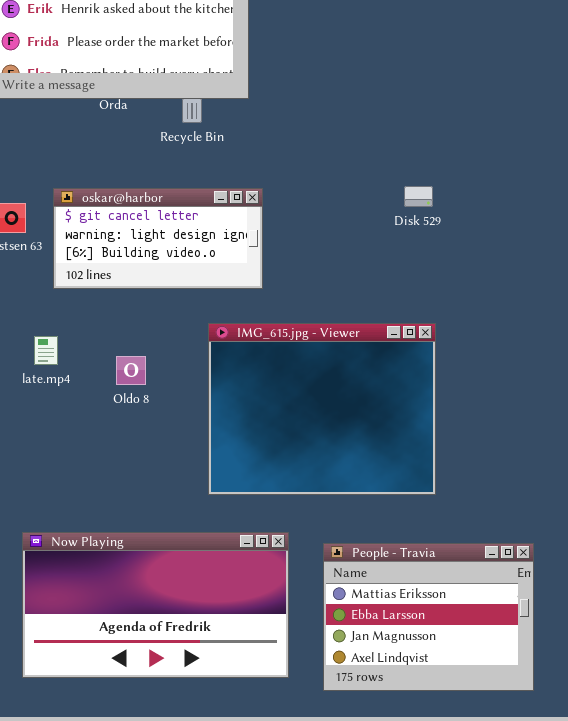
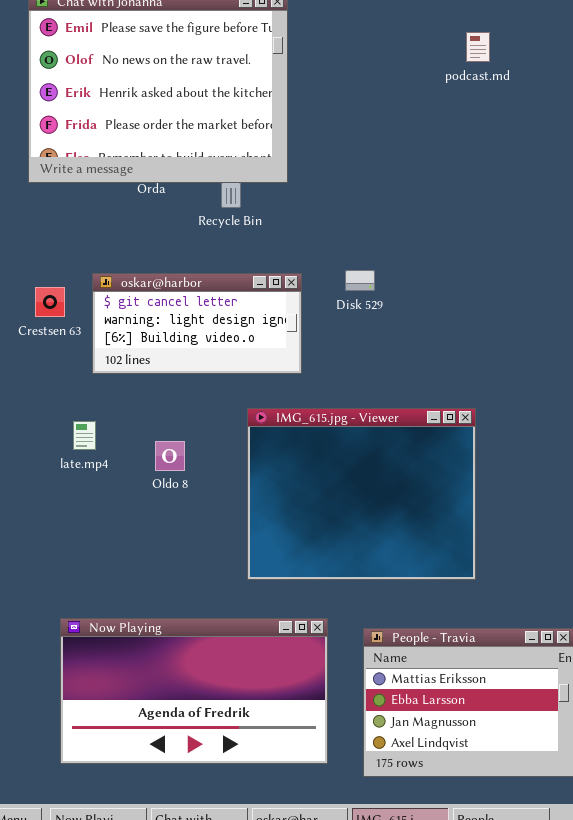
Disk 529: [404,186,433,207] -> [345,270,375,291], moved

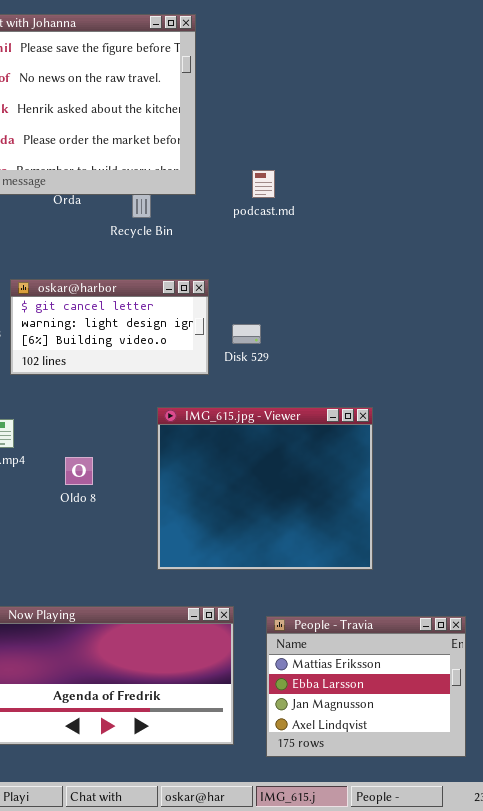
podcast.md: [466,32,490,62] -> [252,170,275,198], moved
Disk 529: [345,270,375,291] -> [232,324,261,344], moved
Oldo 8: [155,441,185,471] -> [65,457,93,485], moved

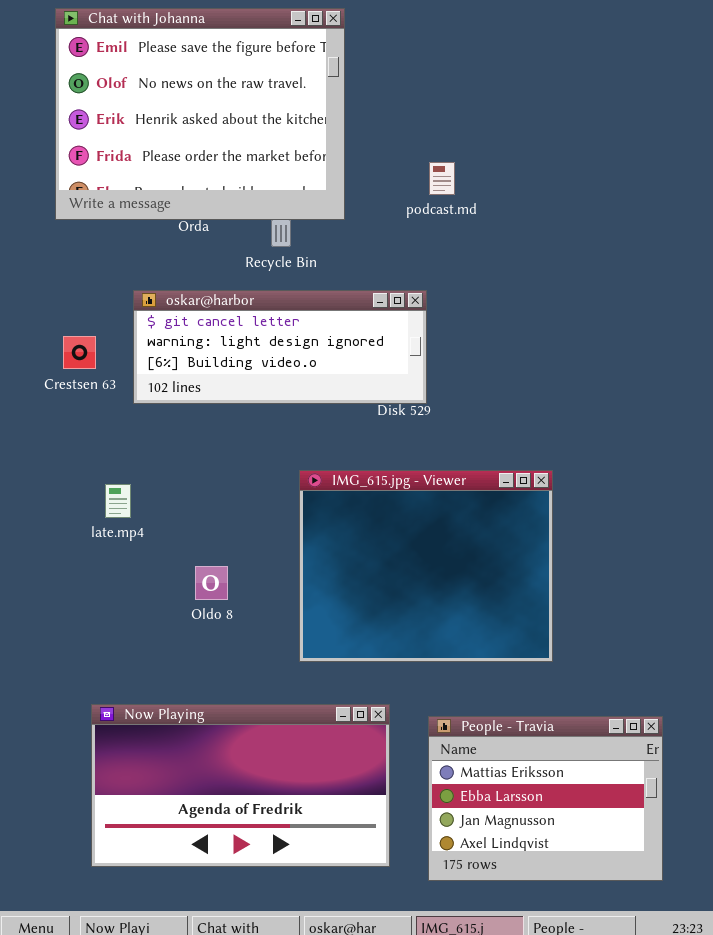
podcast.md: [252,170,275,198] -> [429,162,455,195], moved
oskar@harbor: [10,279,209,375] -> [133,290,427,404], moved, resized
Oldo 8: [65,457,93,485] -> [195,566,228,600], moved

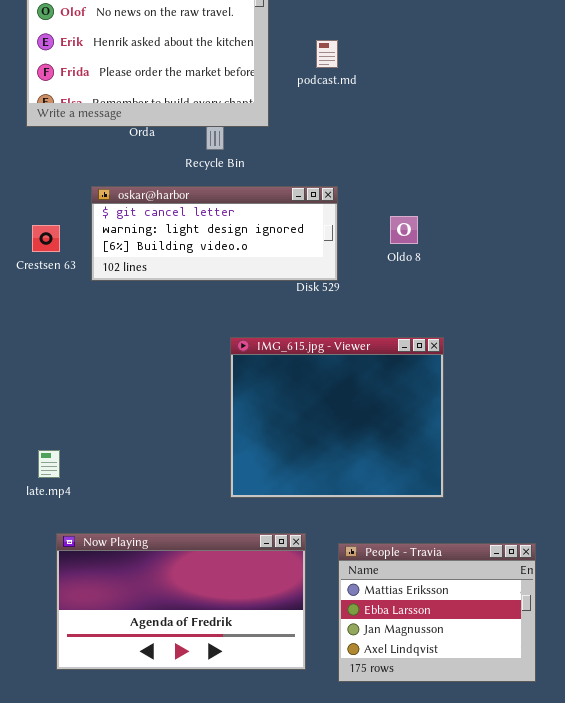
podcast.md: [429,162,455,195] -> [316,40,338,68], moved
late.mp4: [105,484,131,518] -> [38,450,60,478], moved
Oldo 8: [195,566,228,600] -> [390,216,418,244], moved

